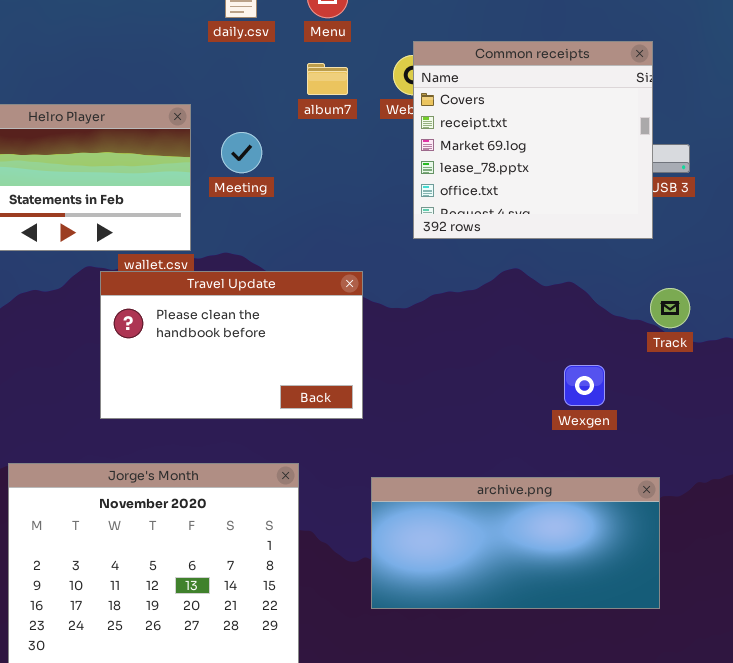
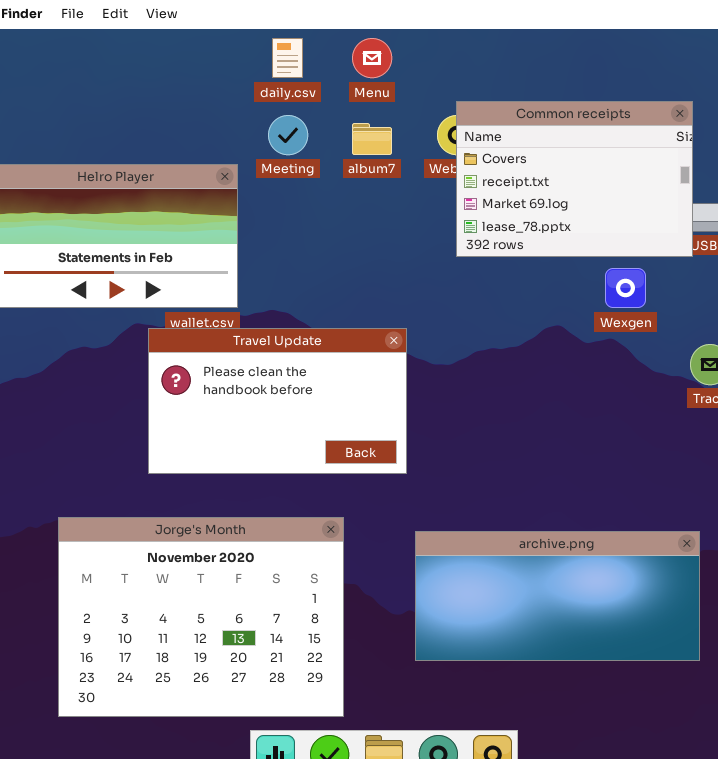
Common receipts: [413,41,653,239] -> [456,101,693,257], resized
Meeting: [221,132,262,173] -> [268,115,308,155], moved
Wexgen: [564,365,605,406] -> [605,268,646,308], moved

